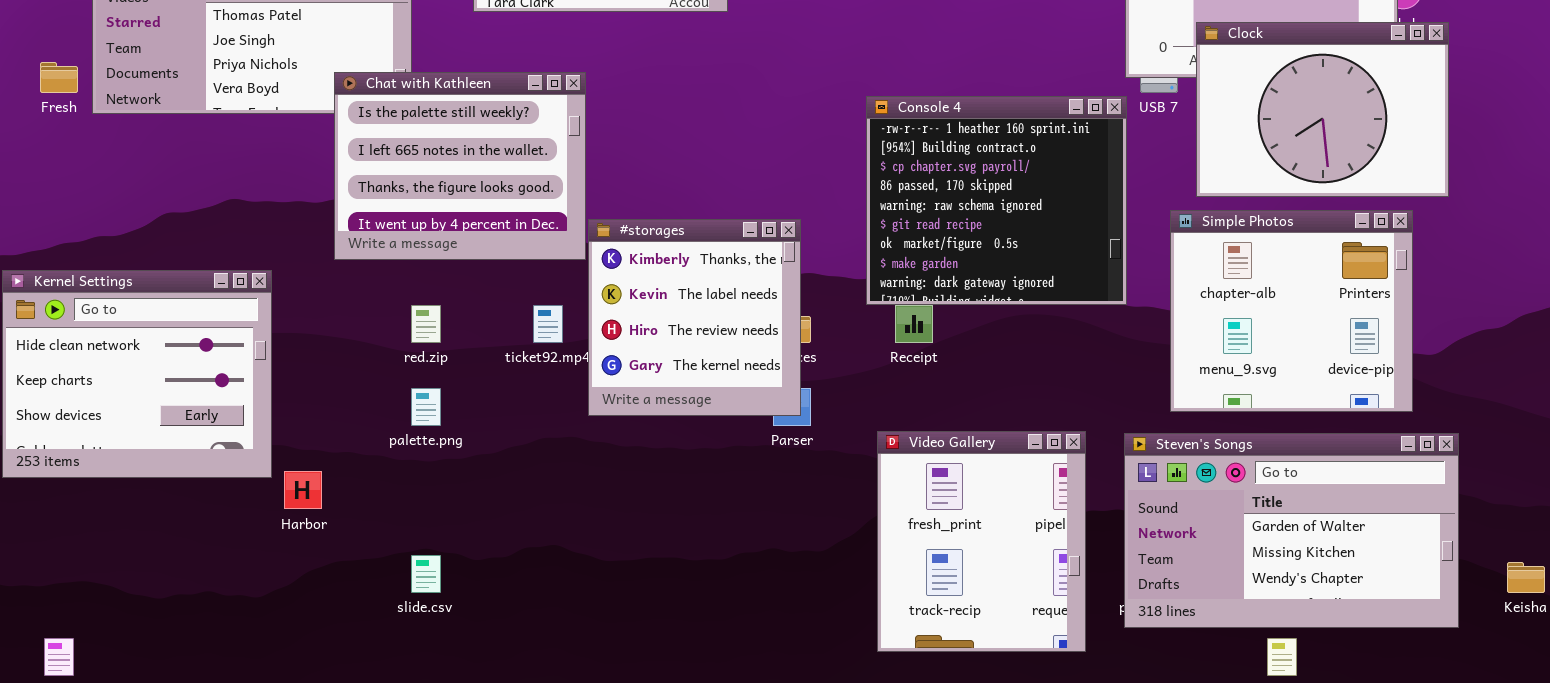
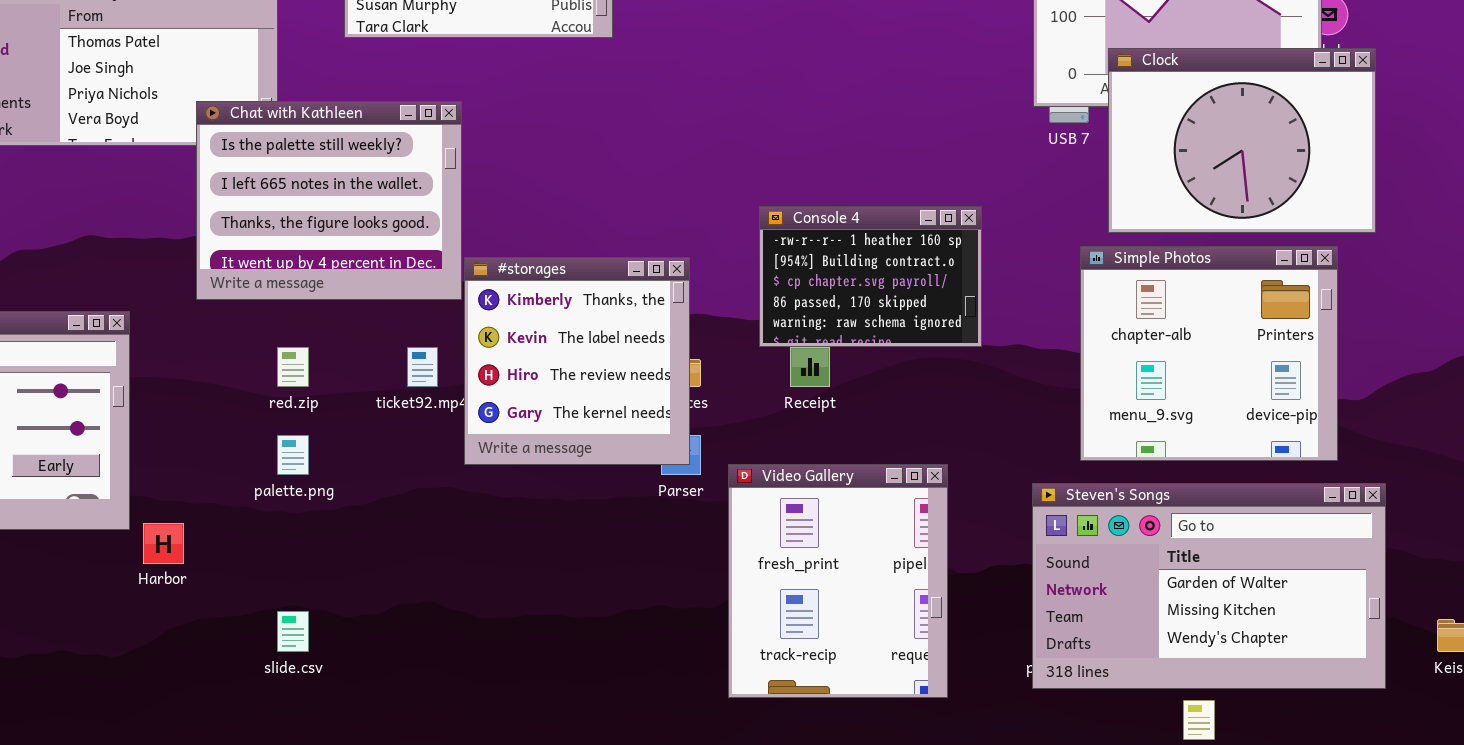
Console 4: [866,96,1127,305] -> [759,206,982,347], resized
Video Gallery: [877,431,1086,652] -> [728,464,948,698], moved

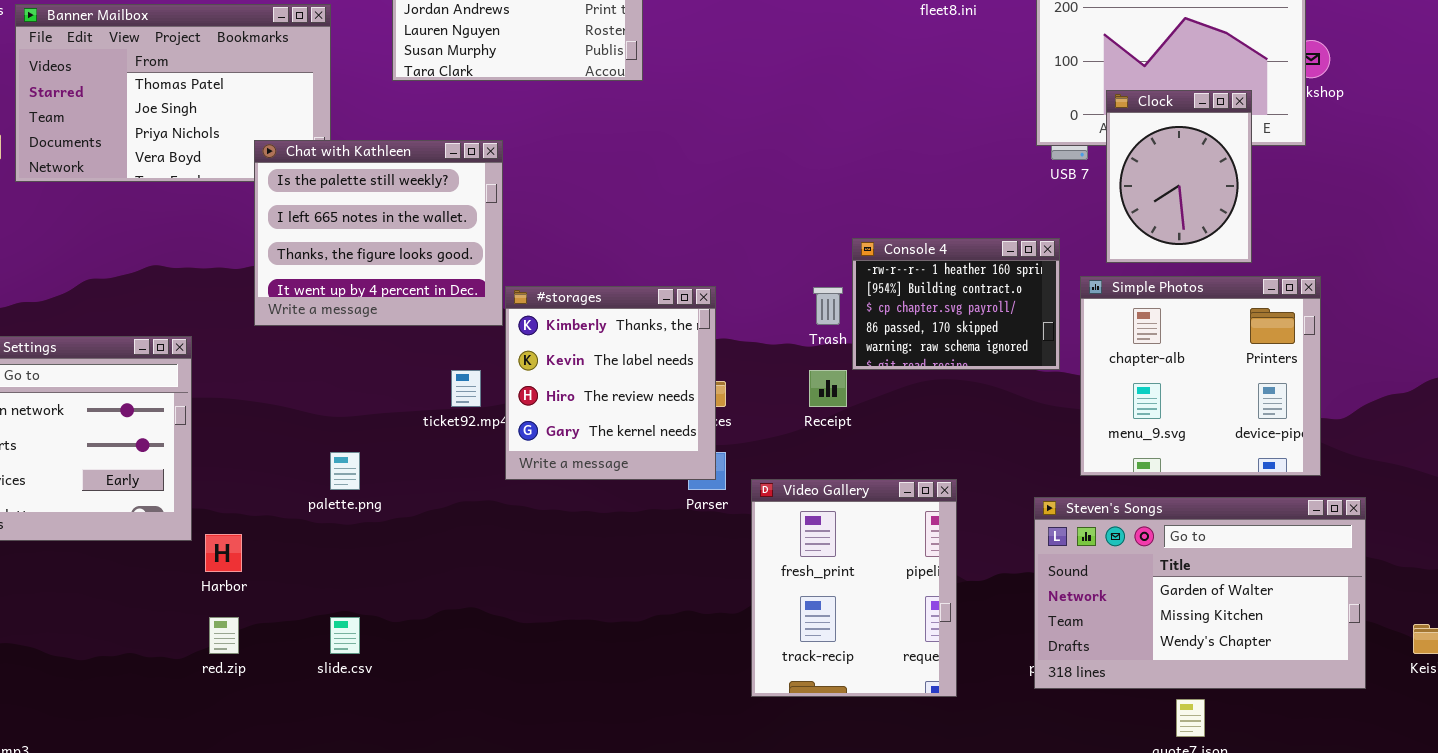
Clock: [1108,48,1376,233] -> [1106,90,1252,263], resized
Console 4: [759,206,982,347] -> [852,238,1060,370], moved
red.zip: [277,347,309,387] -> [209,617,239,654], moved

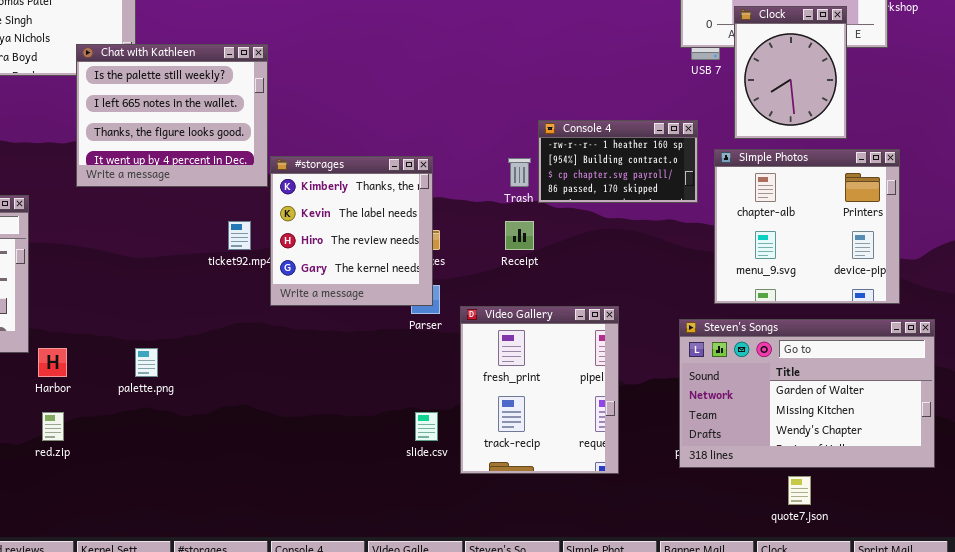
Console 4: [852,238,1060,370] -> [538,120,698,203], resized
palette.png: [330,452,360,490] -> [135,348,158,377], moved
slide.csv: [330,617,360,654] -> [415,412,438,441], moved

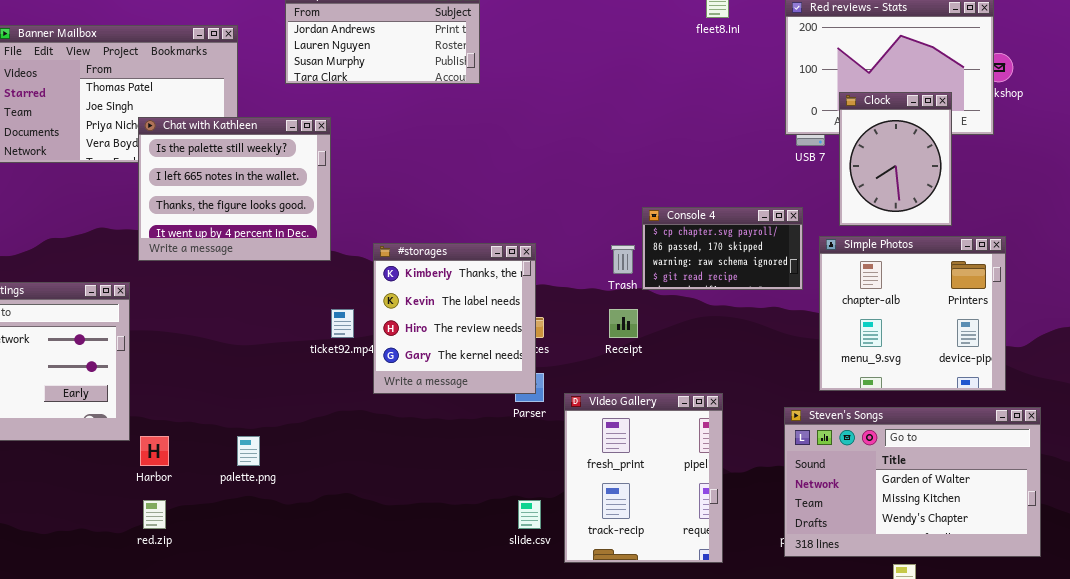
Chat with Kathleen: [76,44,268,187] -> [138,117,331,261], moved
Console 4: [538,120,698,203] -> [642,207,803,290], scrolled down 2 rows

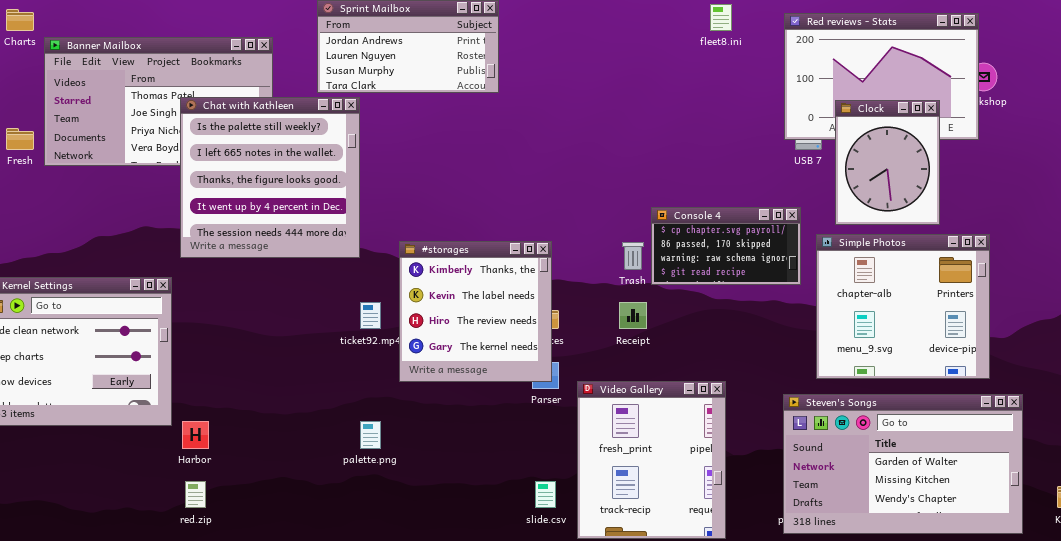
Chat with Kathleen: [138,117,331,261] -> [180,97,360,258], resized
palette.png: [237,436,260,466] -> [360,421,381,449], moved

